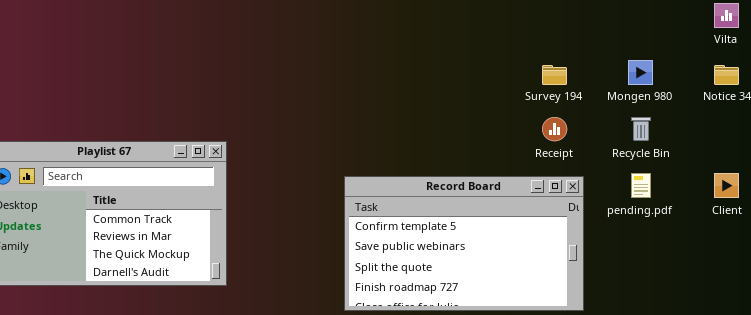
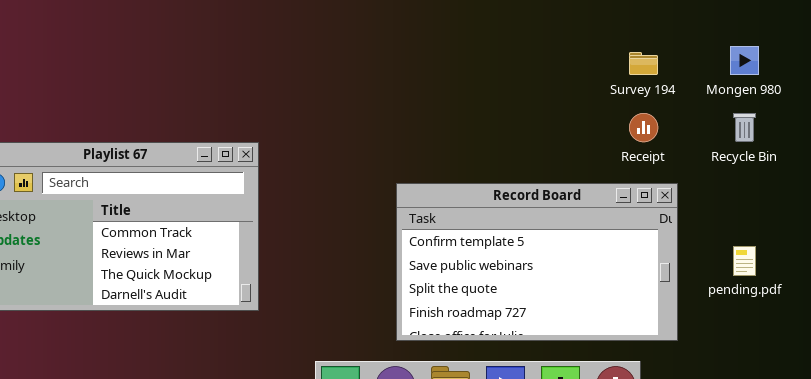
pending.pdf: [631,173,651,198] -> [733,246,756,276], moved

